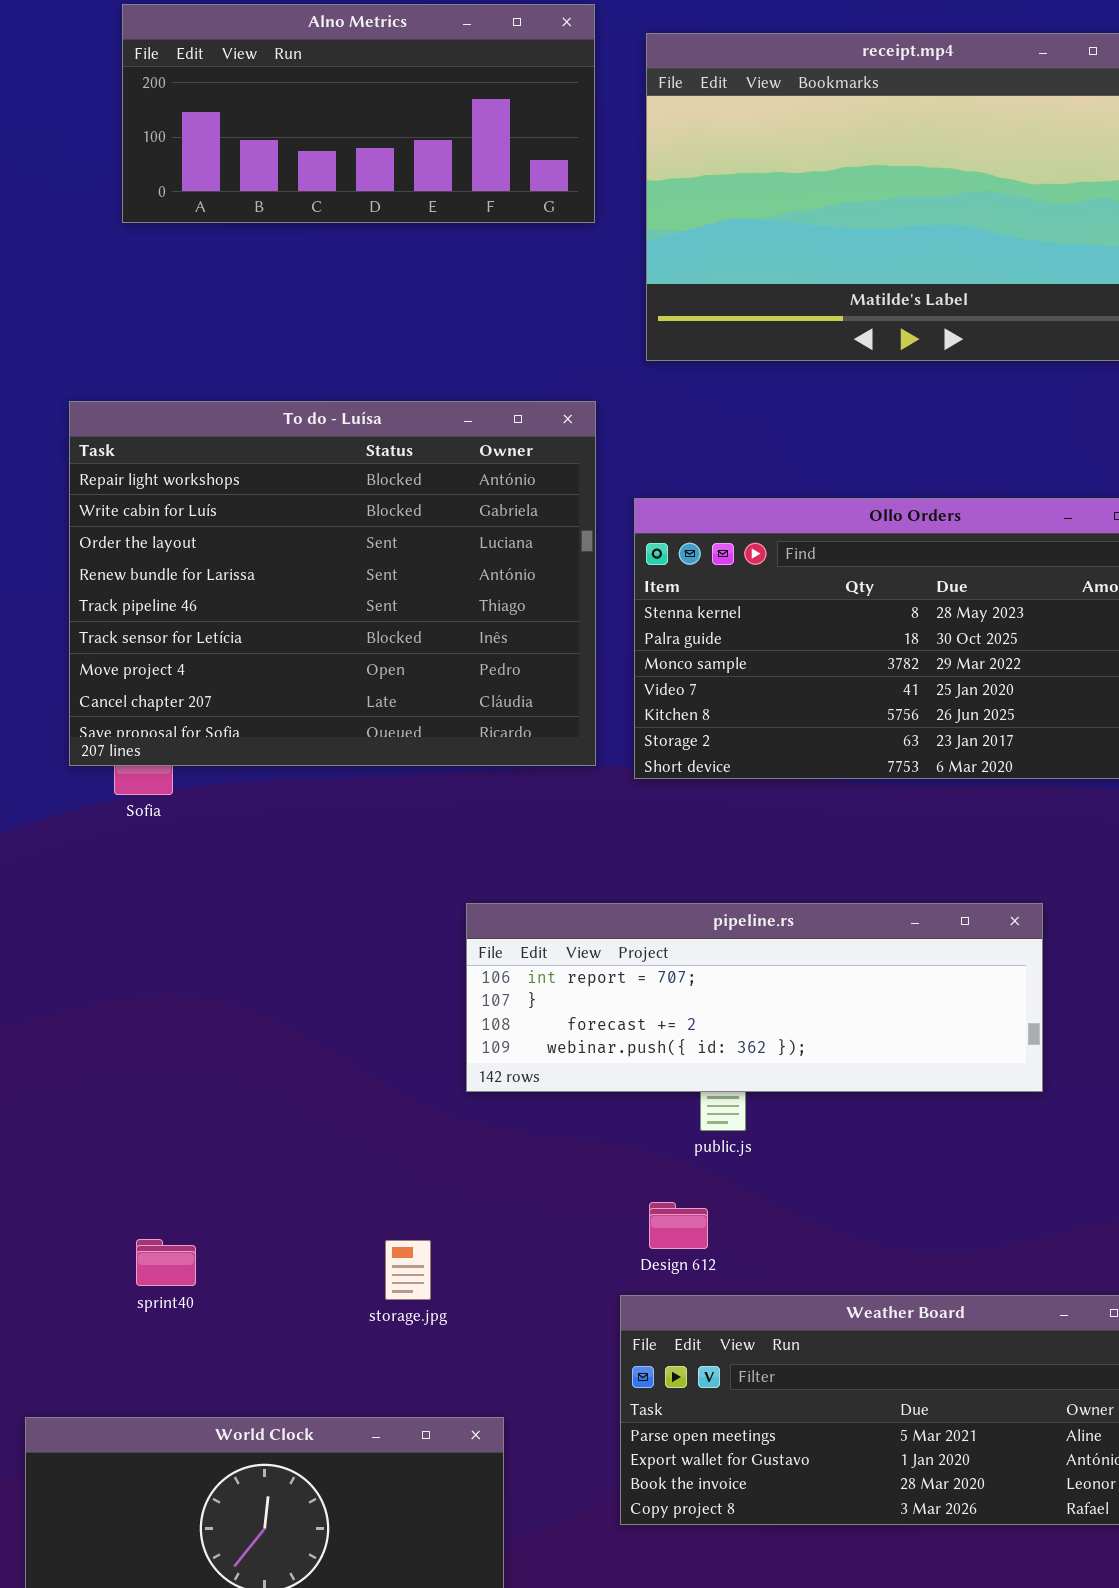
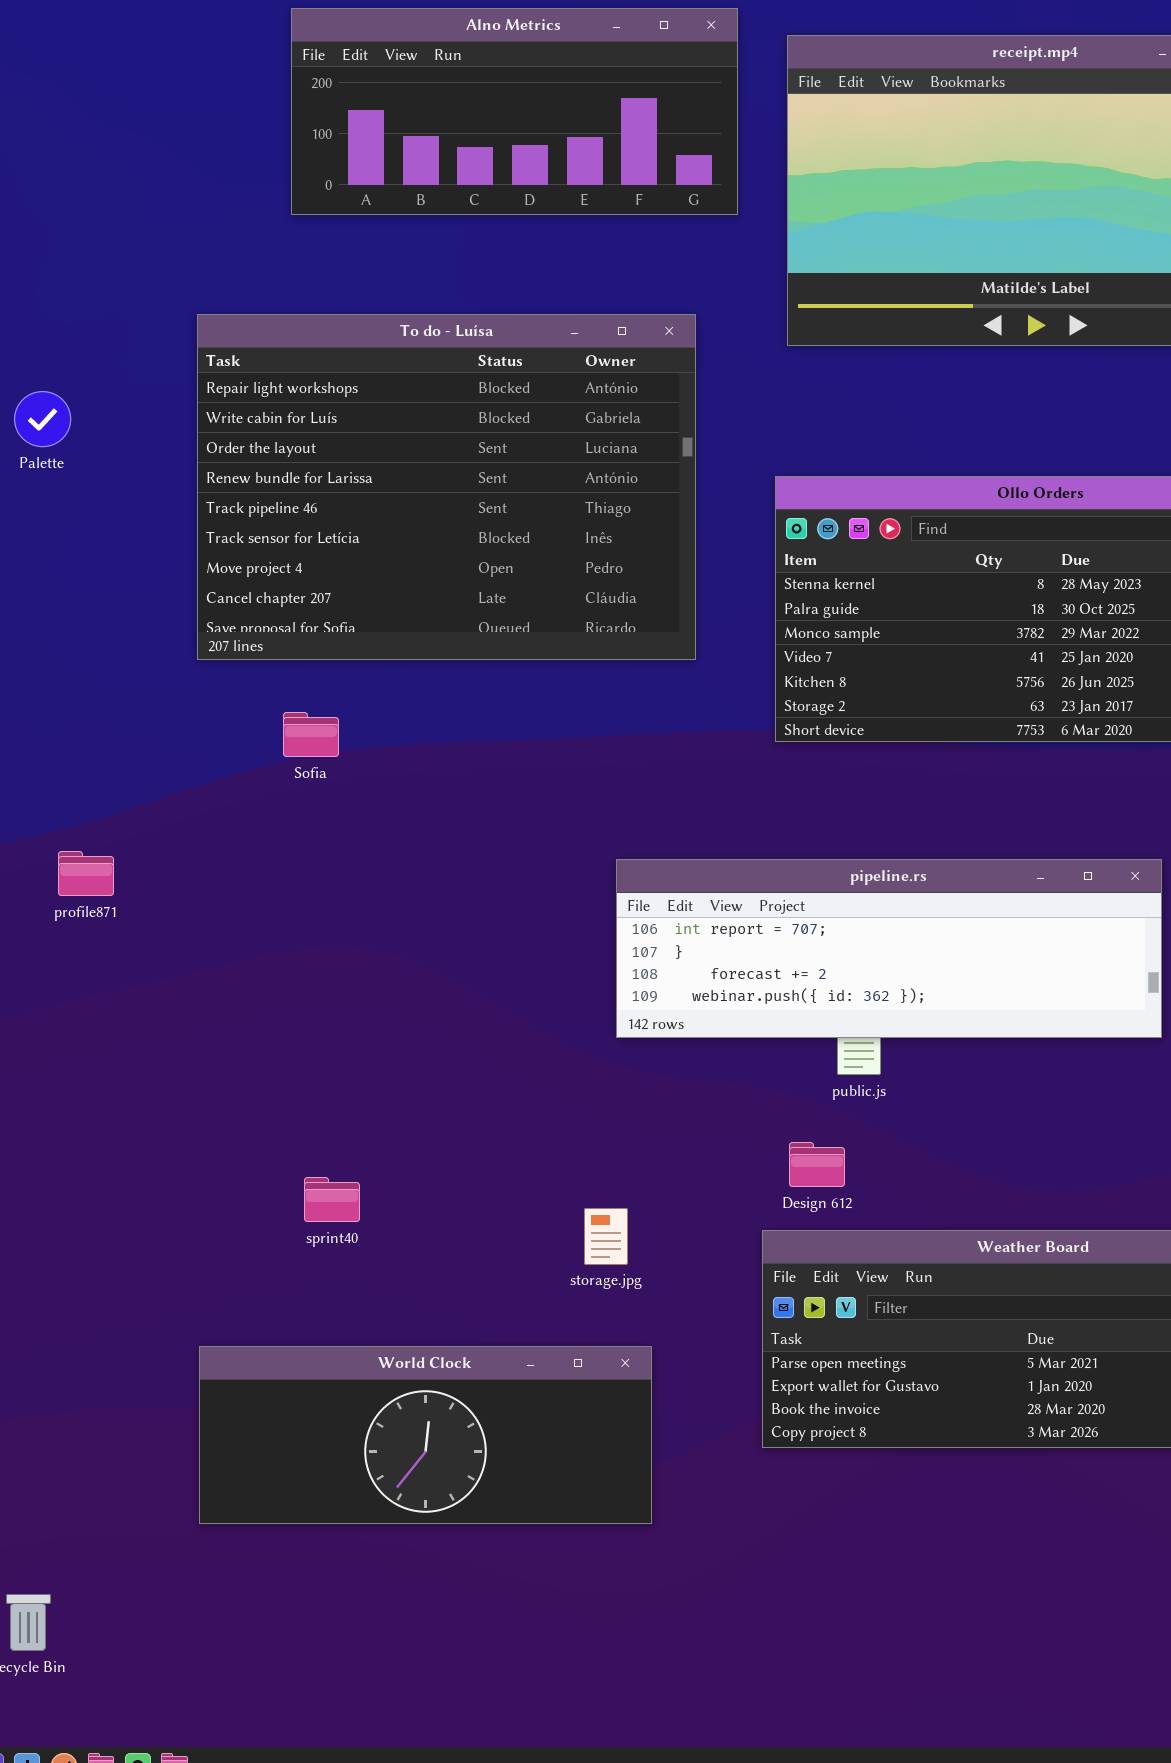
To do - Luísa: [69,401,596,766] -> [197,314,696,660], moved
storage.jpg: [385,1240,431,1300] -> [584,1208,628,1265], moved

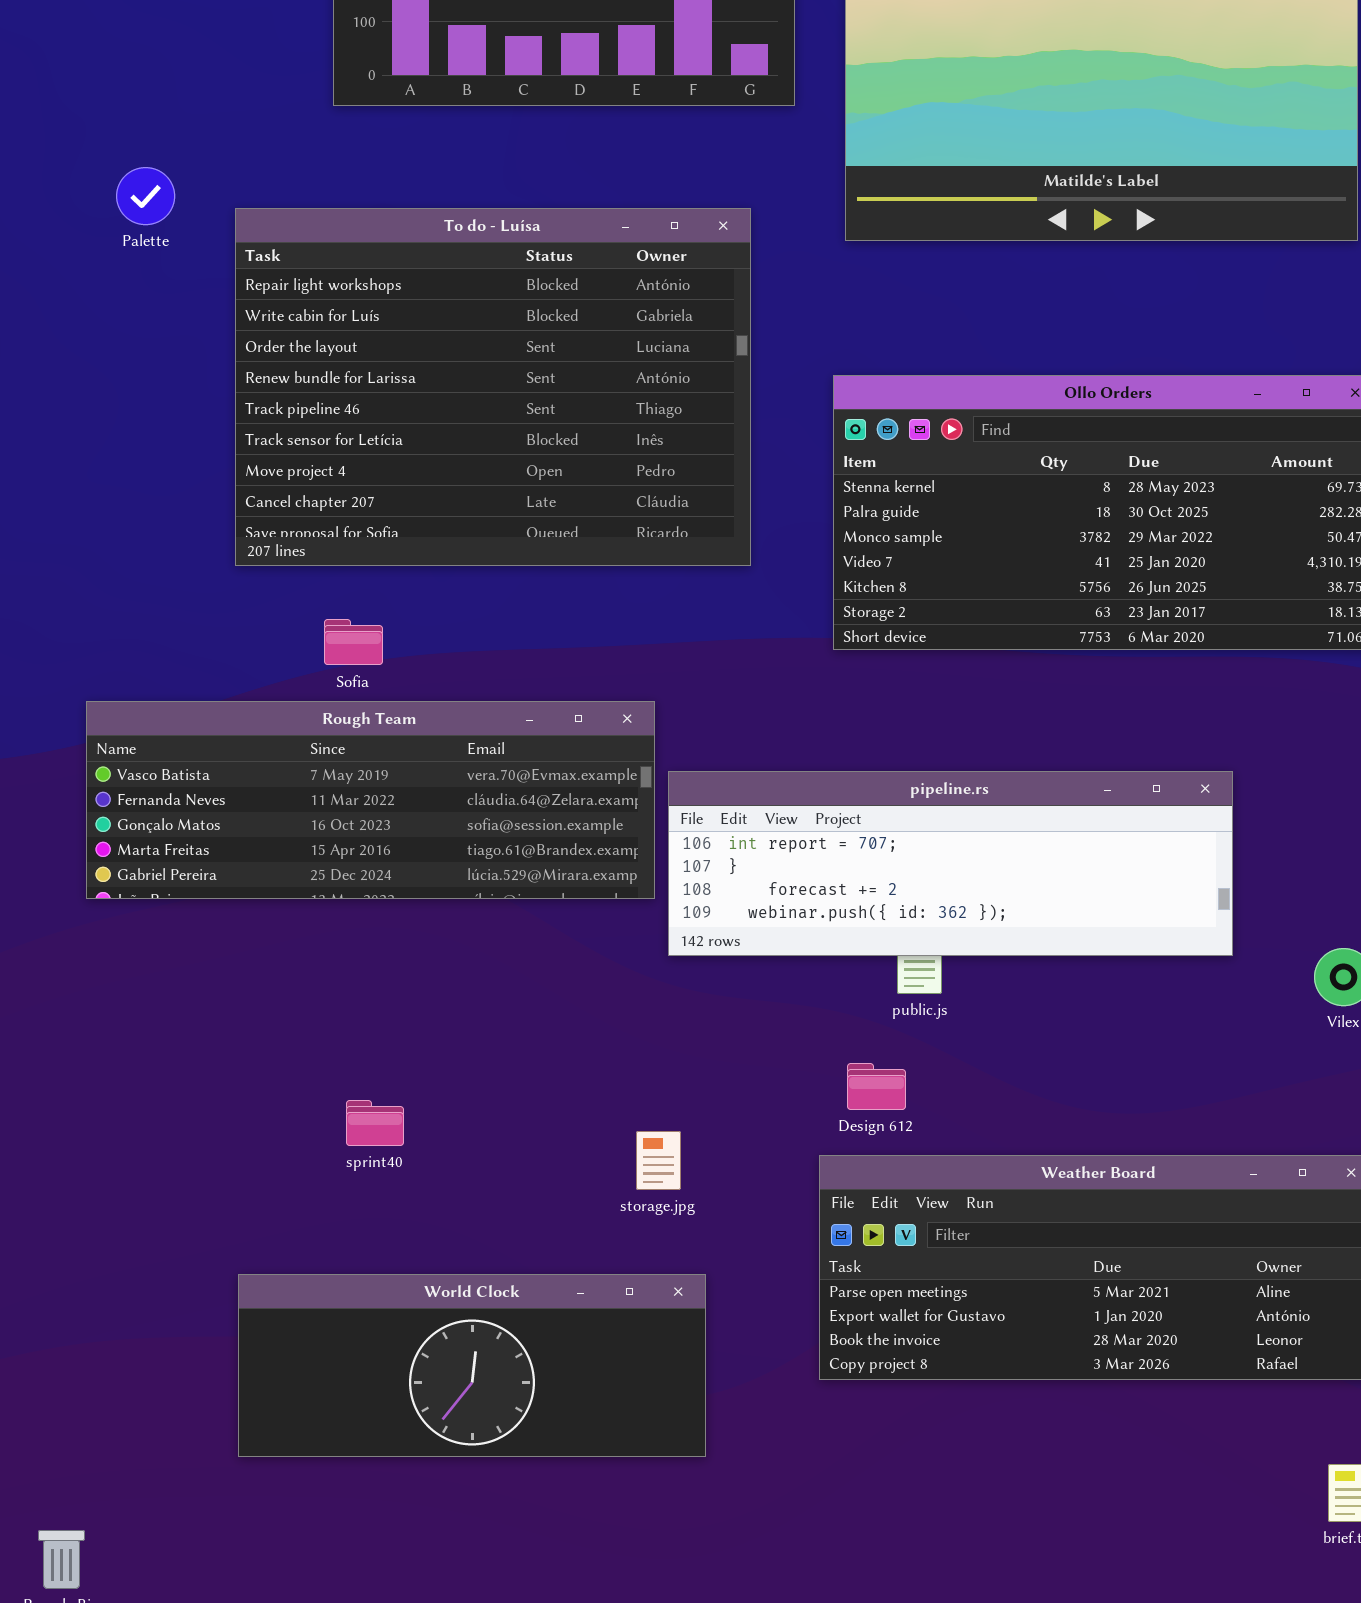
Palette: [14,391,71,447] -> [116,167,175,225], moved
Rough Team: none -> [86,701,655,899], opened

